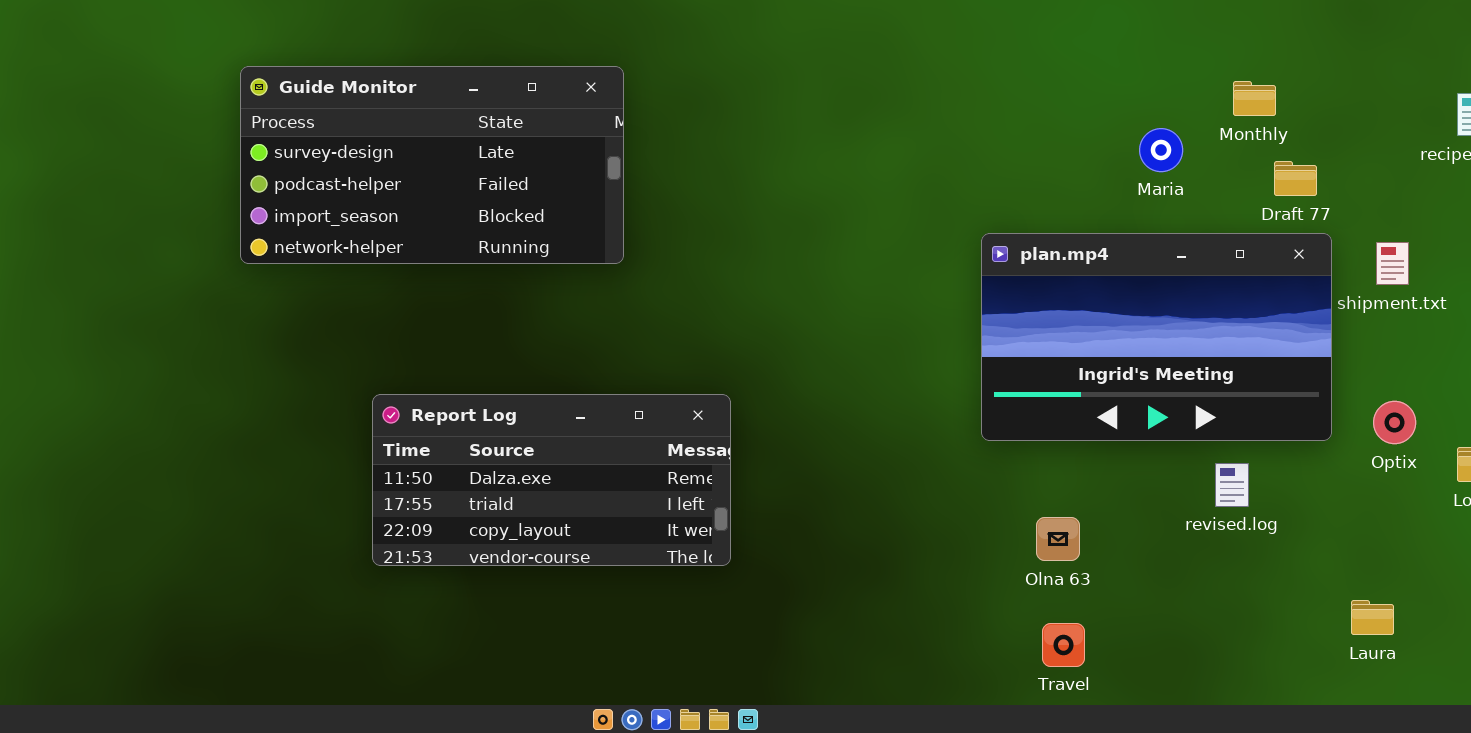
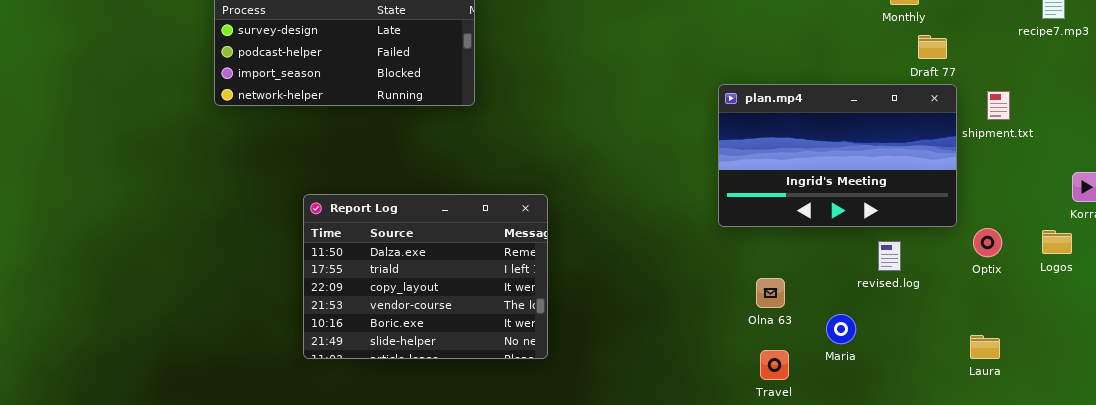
Maria: [1139,128,1183,172] -> [826,314,856,344], moved
Report Log: [372,394,731,566] -> [303,194,548,359], resized
Optix: [1373,401,1416,444] -> [973,228,1002,257], moved

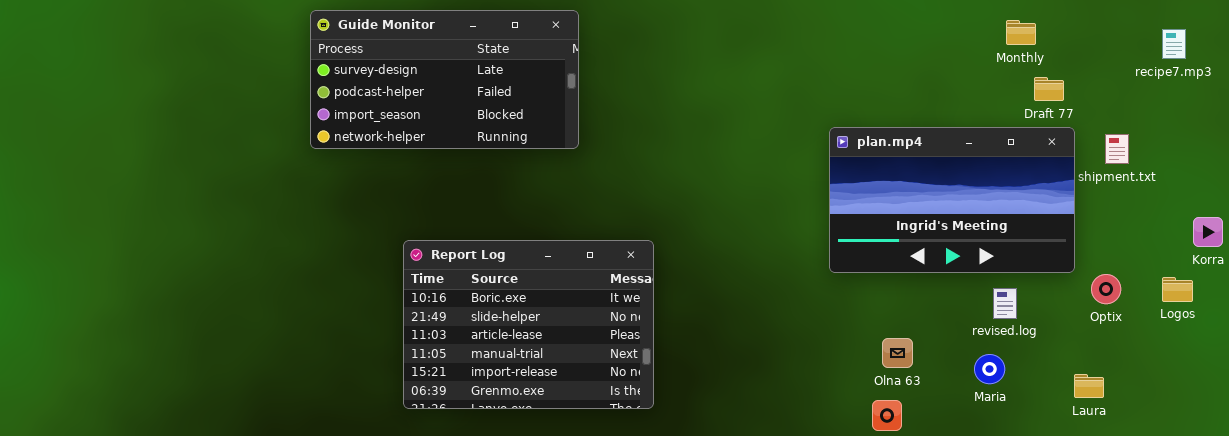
Report Log: [303,194,548,359] -> [403,240,654,409], scrolled down 4 rows
Olna 63: [756,278,785,308] -> [882,338,913,368], moved
Maria: [826,314,856,344] -> [974,354,1005,384], moved
Laura: [970,335,1000,359] -> [1074,374,1104,398], moved

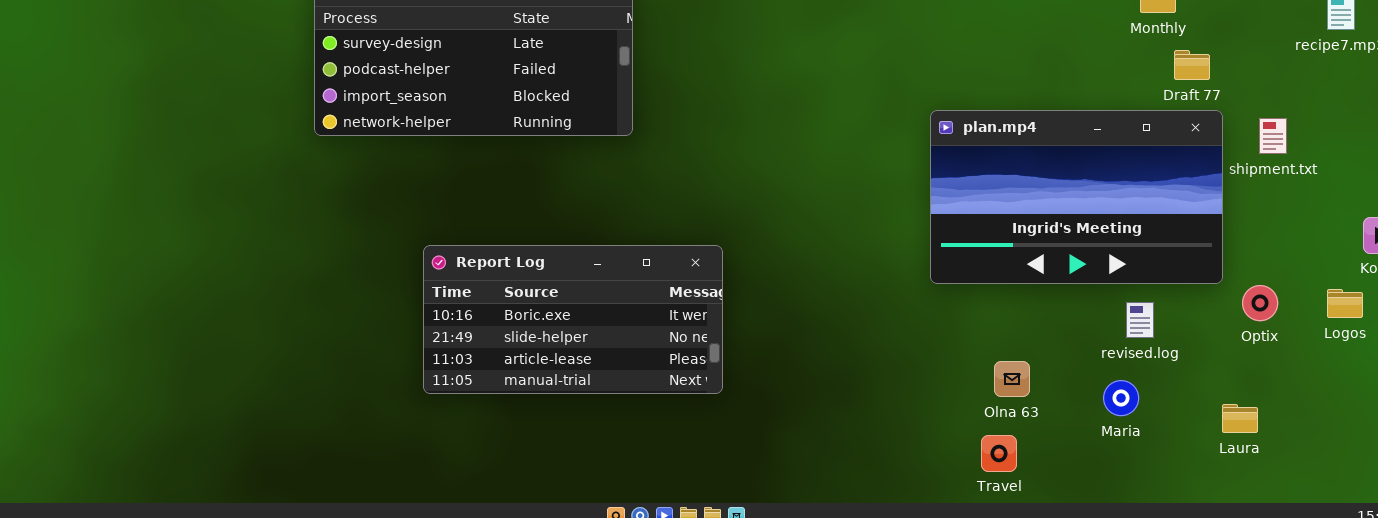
Report Log: [403,240,654,409] -> [423,245,723,394], resized

